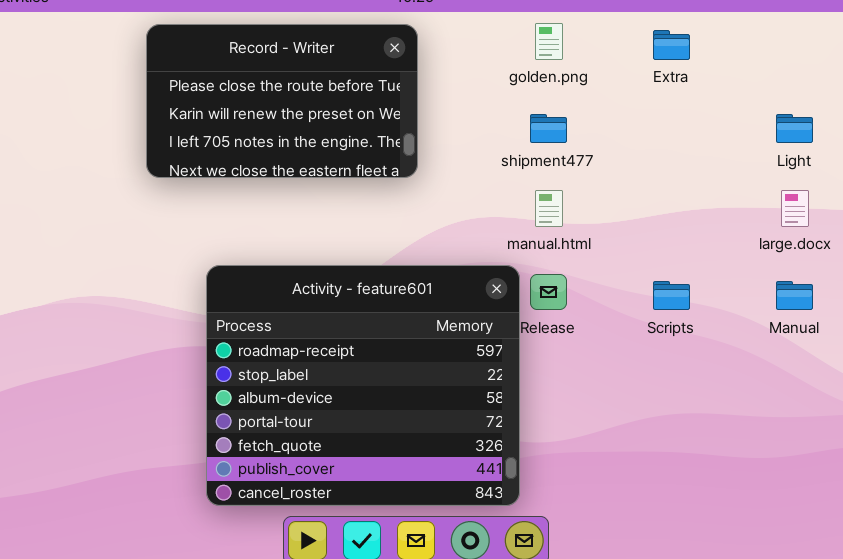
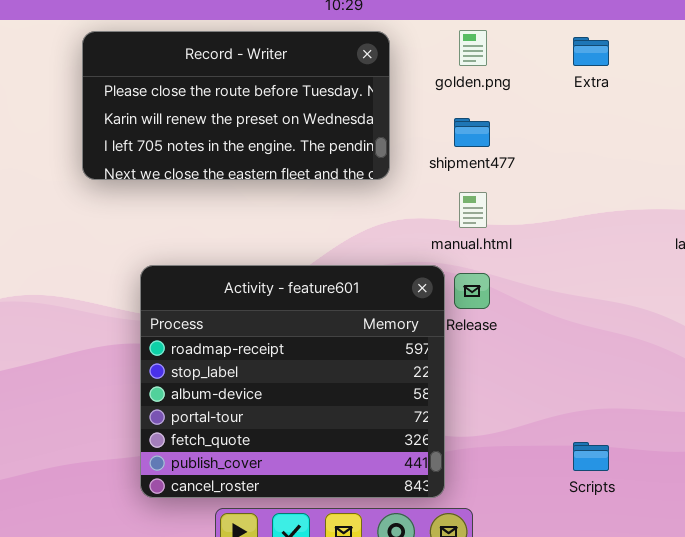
Record - Writer: [146,24,418,178] -> [82,31,390,180], resized
Scripts: [653,281,690,310] -> [573,442,609,471], moved

